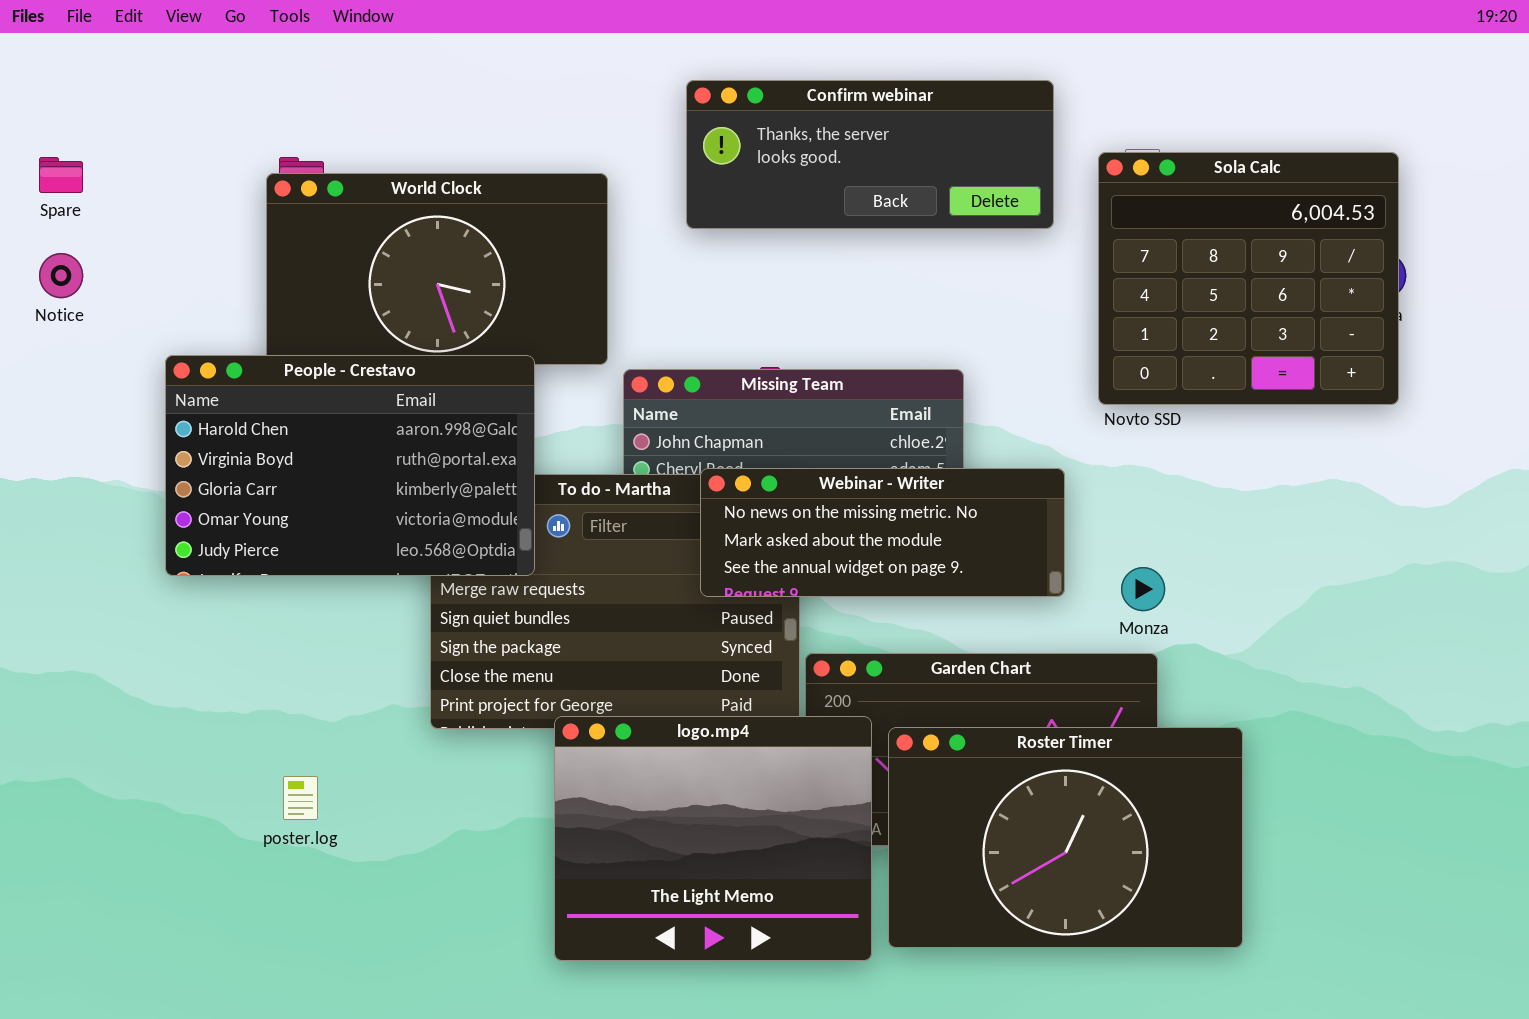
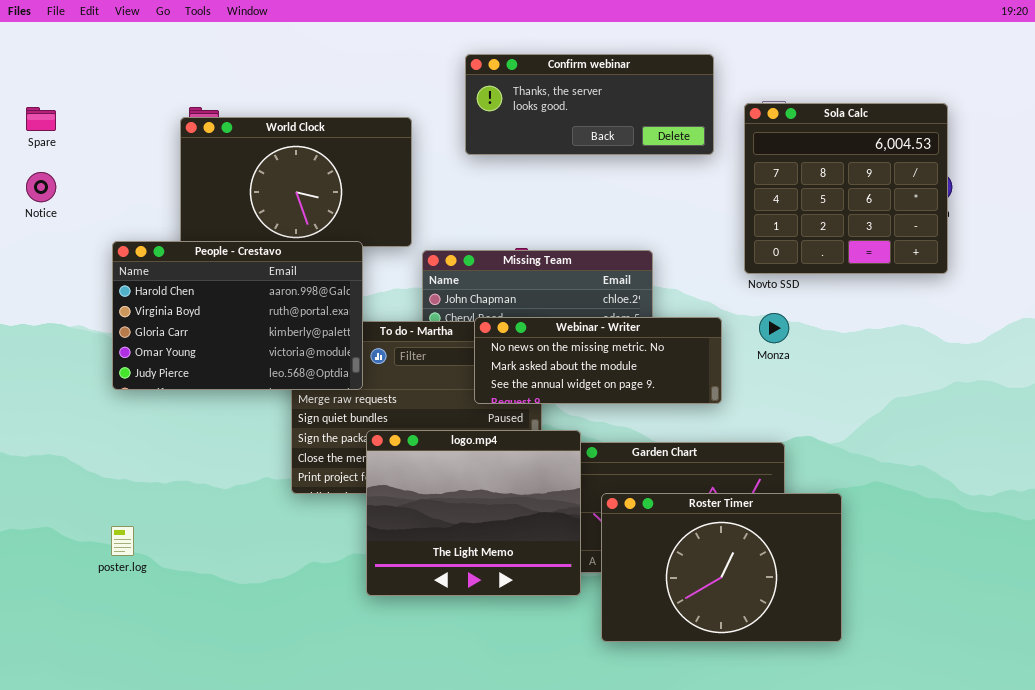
Monza: [1121,567,1165,611] -> [759,313,789,343], moved
logo.mp4: [554,716,872,961] -> [366,430,581,596], moved
poster.log: [283,776,318,820] -> [111,526,134,556], moved

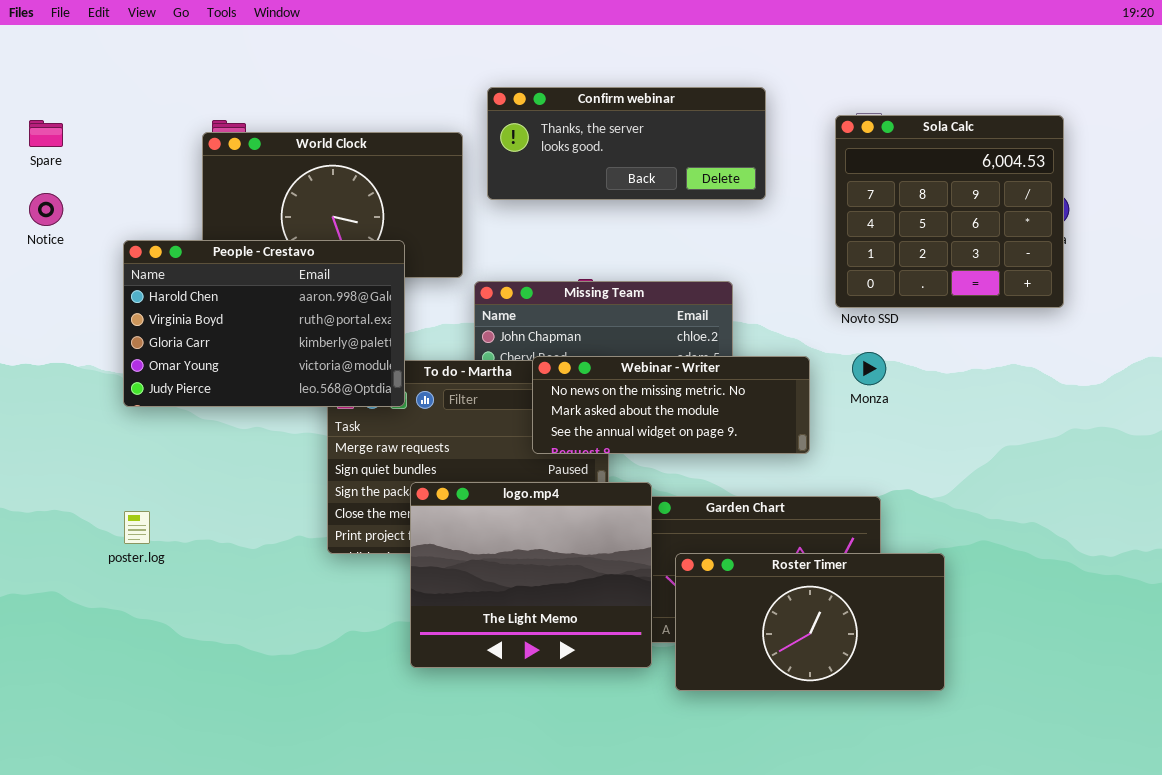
Confirm webinar: [465,54,714,155] -> [487,87,766,200], moved
People - Crestavo: [112,241,363,390] -> [123,240,405,407], moved
Roster Timer: [601,493,842,642] -> [675,553,945,691], resized
poster.log: [111,526,134,556] -> [124,511,150,544], moved

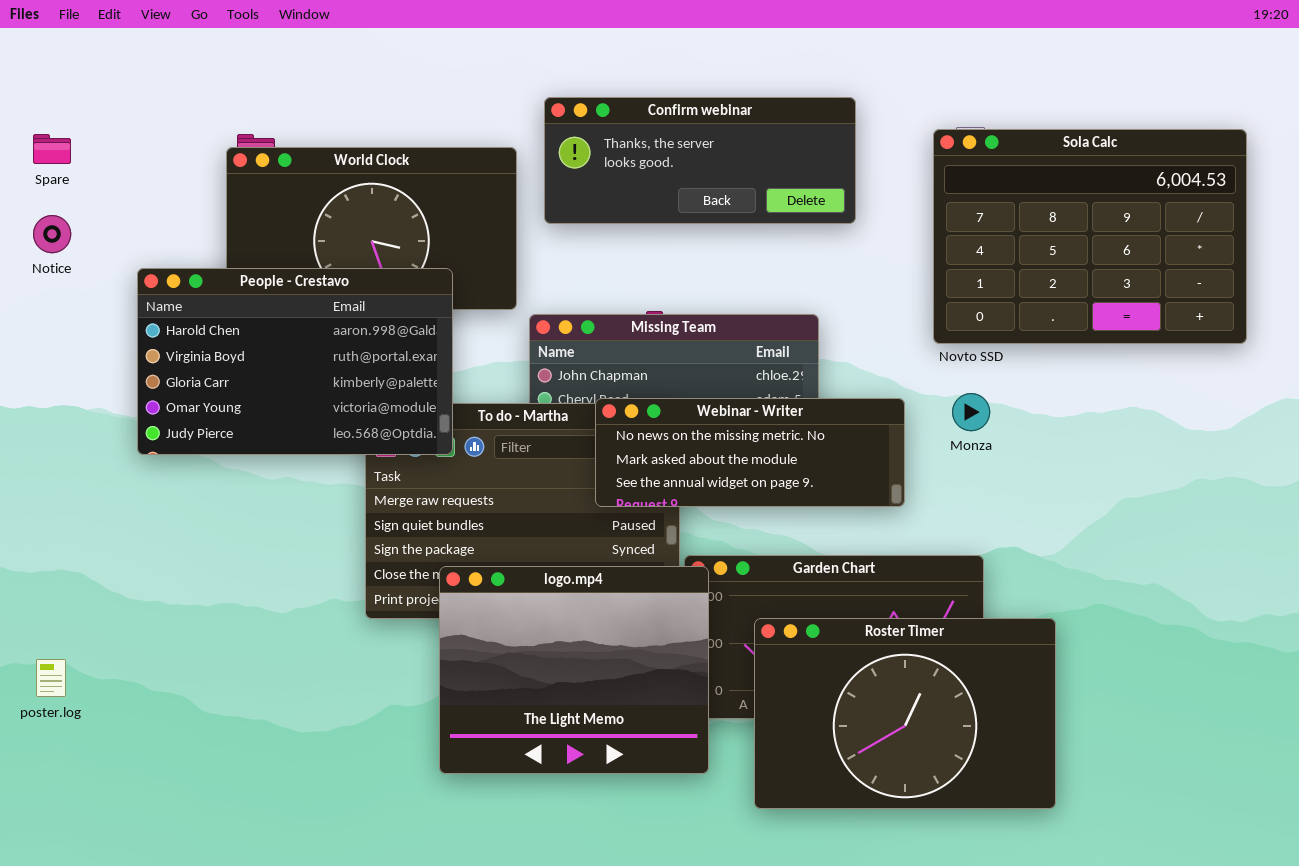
Sola Calc: [835,115,1064,308] -> [933,129,1247,344], resized
logo.mp4: [410,482,652,668] -> [439,566,709,774], moved
poster.log: [124,511,150,544] -> [36,659,66,697], moved
Roster Timer: [675,553,945,691] -> [754,618,1056,809], resized

